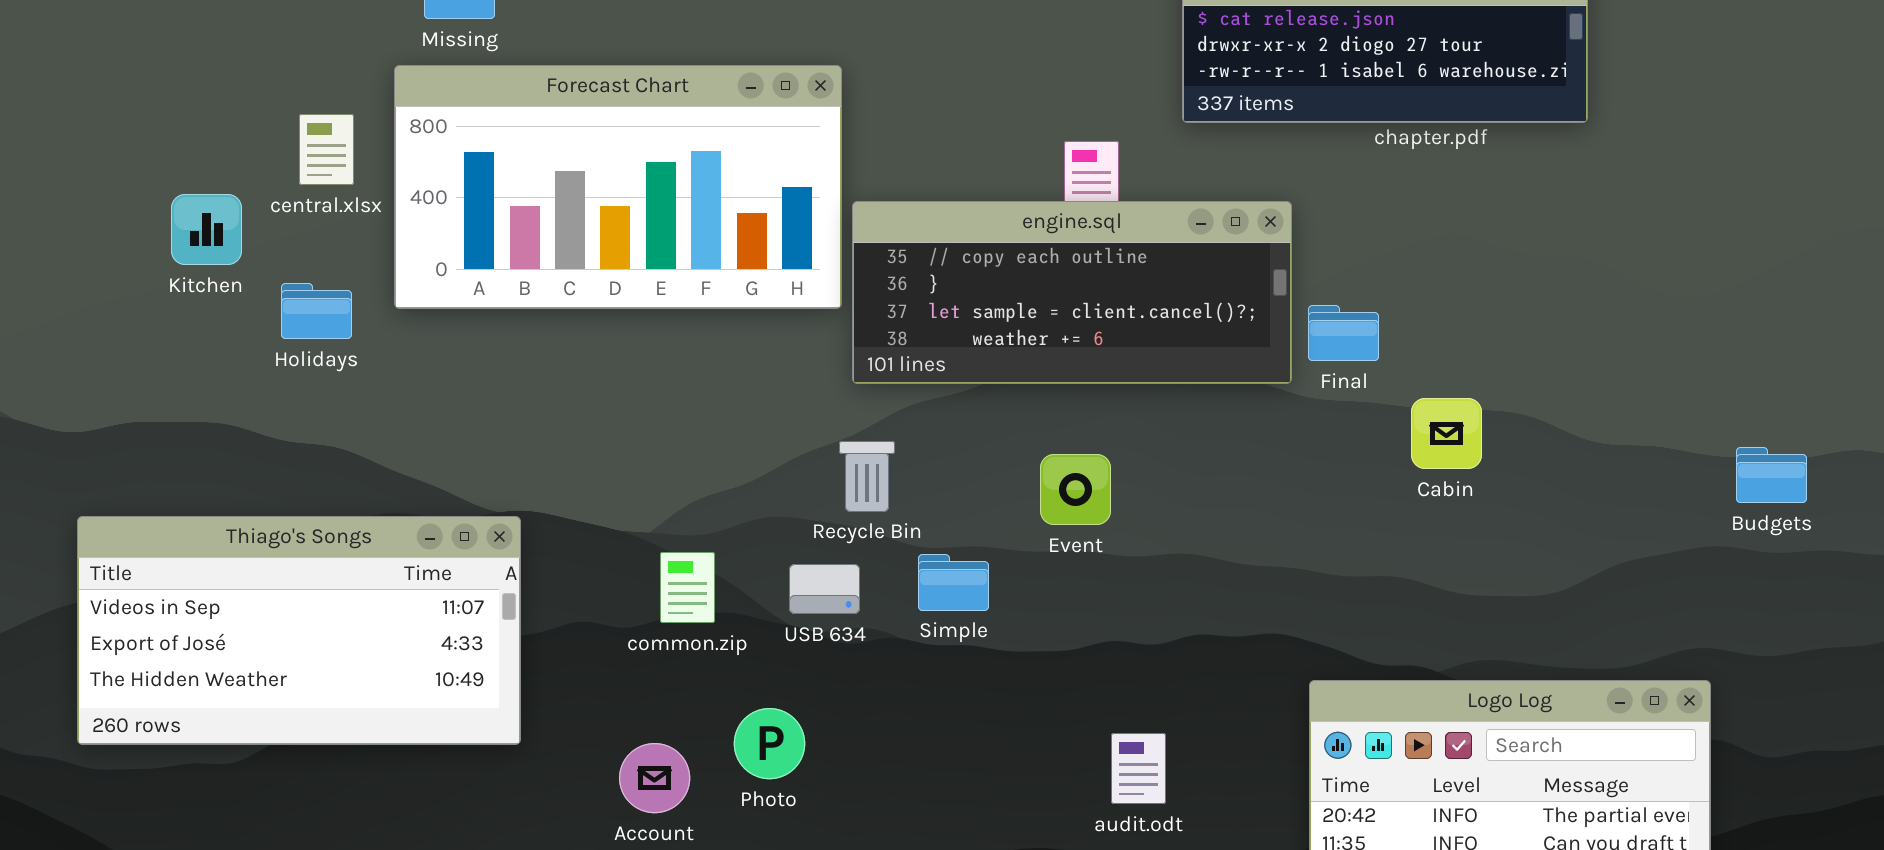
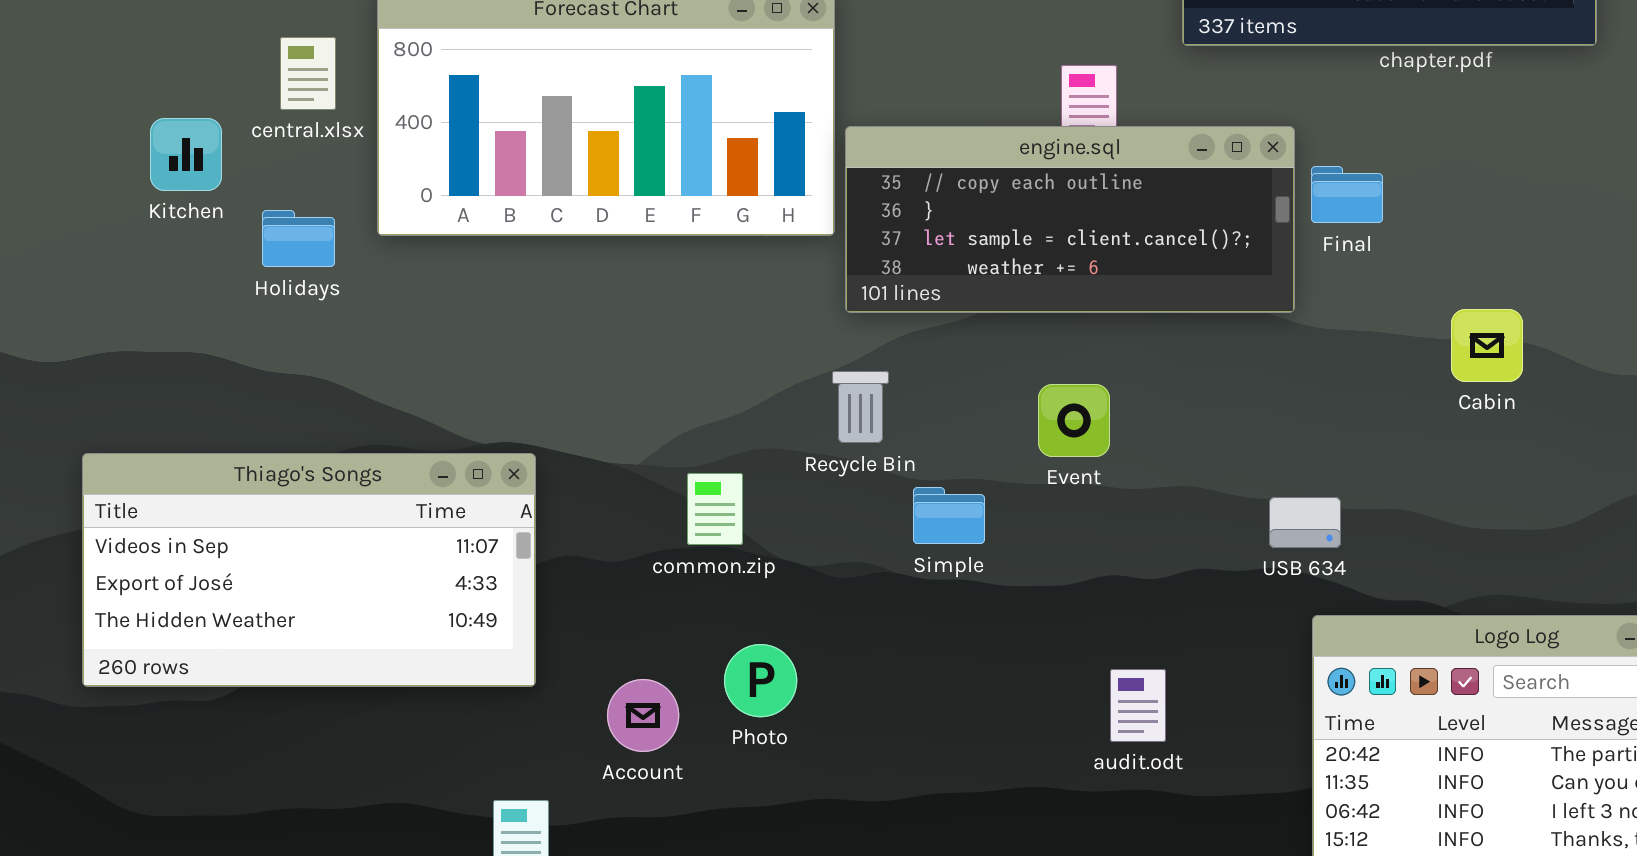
Final: [1308,305,1379,361] -> [1311,166,1383,223], moved
Cabin: [1411,398,1482,469] -> [1451,309,1523,382], moved
Thiago's Songs: [77,516,521,745] -> [82,453,536,687], moved
common.zip: [660,552,715,623] -> [687,473,743,545], moved
USB 634: [789,564,860,614] -> [1269,497,1341,548], moved

